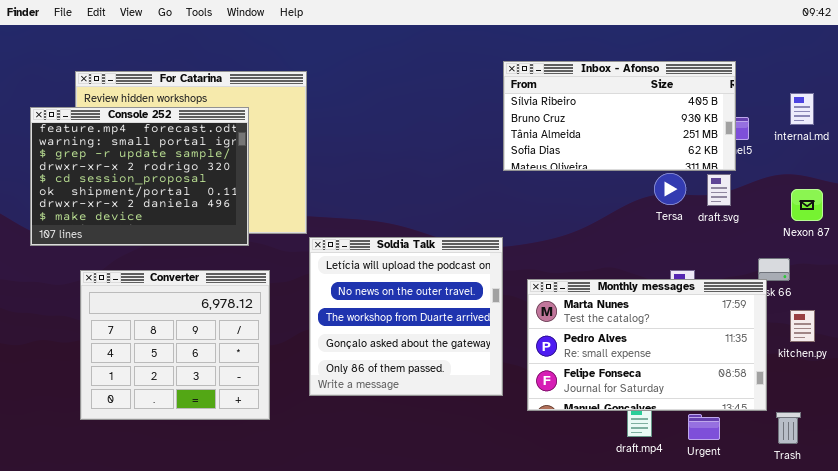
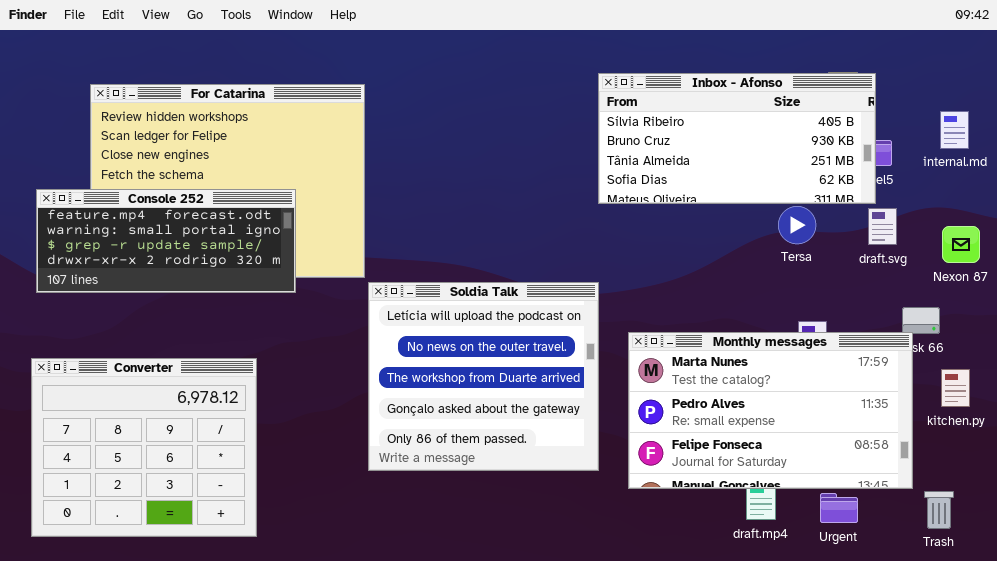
Console 252: [30,107,249,246] -> [36,189,296,293], resized
draft.svg: [707,174,731,206] -> [868,208,897,245], moved
Converter: [80,270,270,420] -> [31,358,257,537], moved

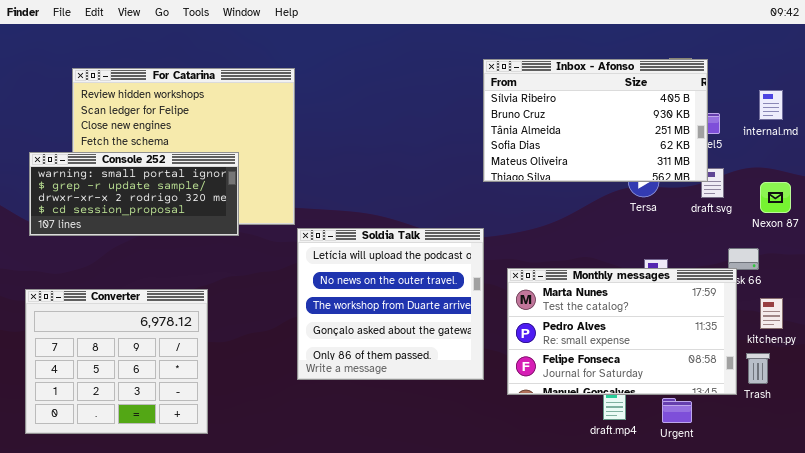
Inbox - Afonso: [598,73,876,204] -> [483,59,708,182], resized
Console 252: [36,189,296,293] -> [29,152,239,236], scrolled down 1 row
Trash: [924,491,954,529] -> [746,353,770,384], moved

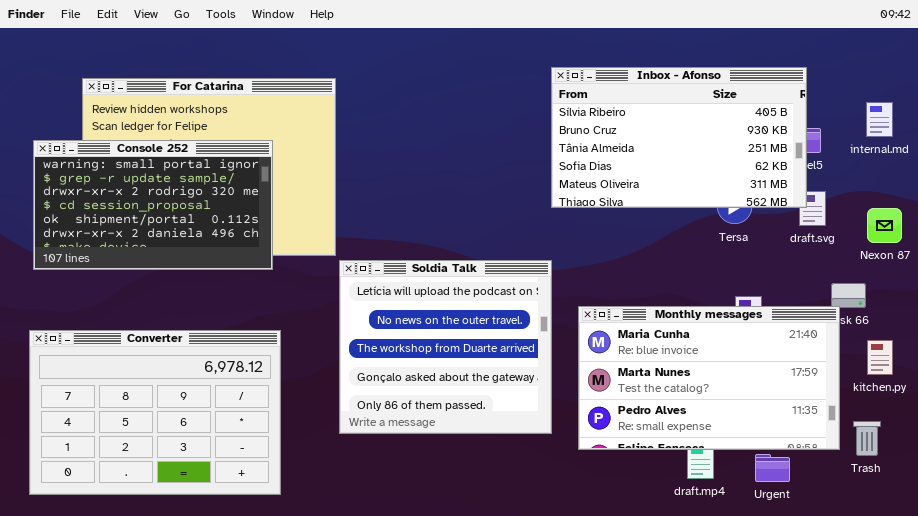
Console 252: [29,152,239,236] -> [33,140,273,270], resized
Monthly messages: [507,268,737,395] -> [578,306,840,450], scrolled up 1 row
Converter: [25,289,208,434] -> [29,330,281,495], resized
Trash: [746,353,770,384] -> [853,421,881,456], moved

